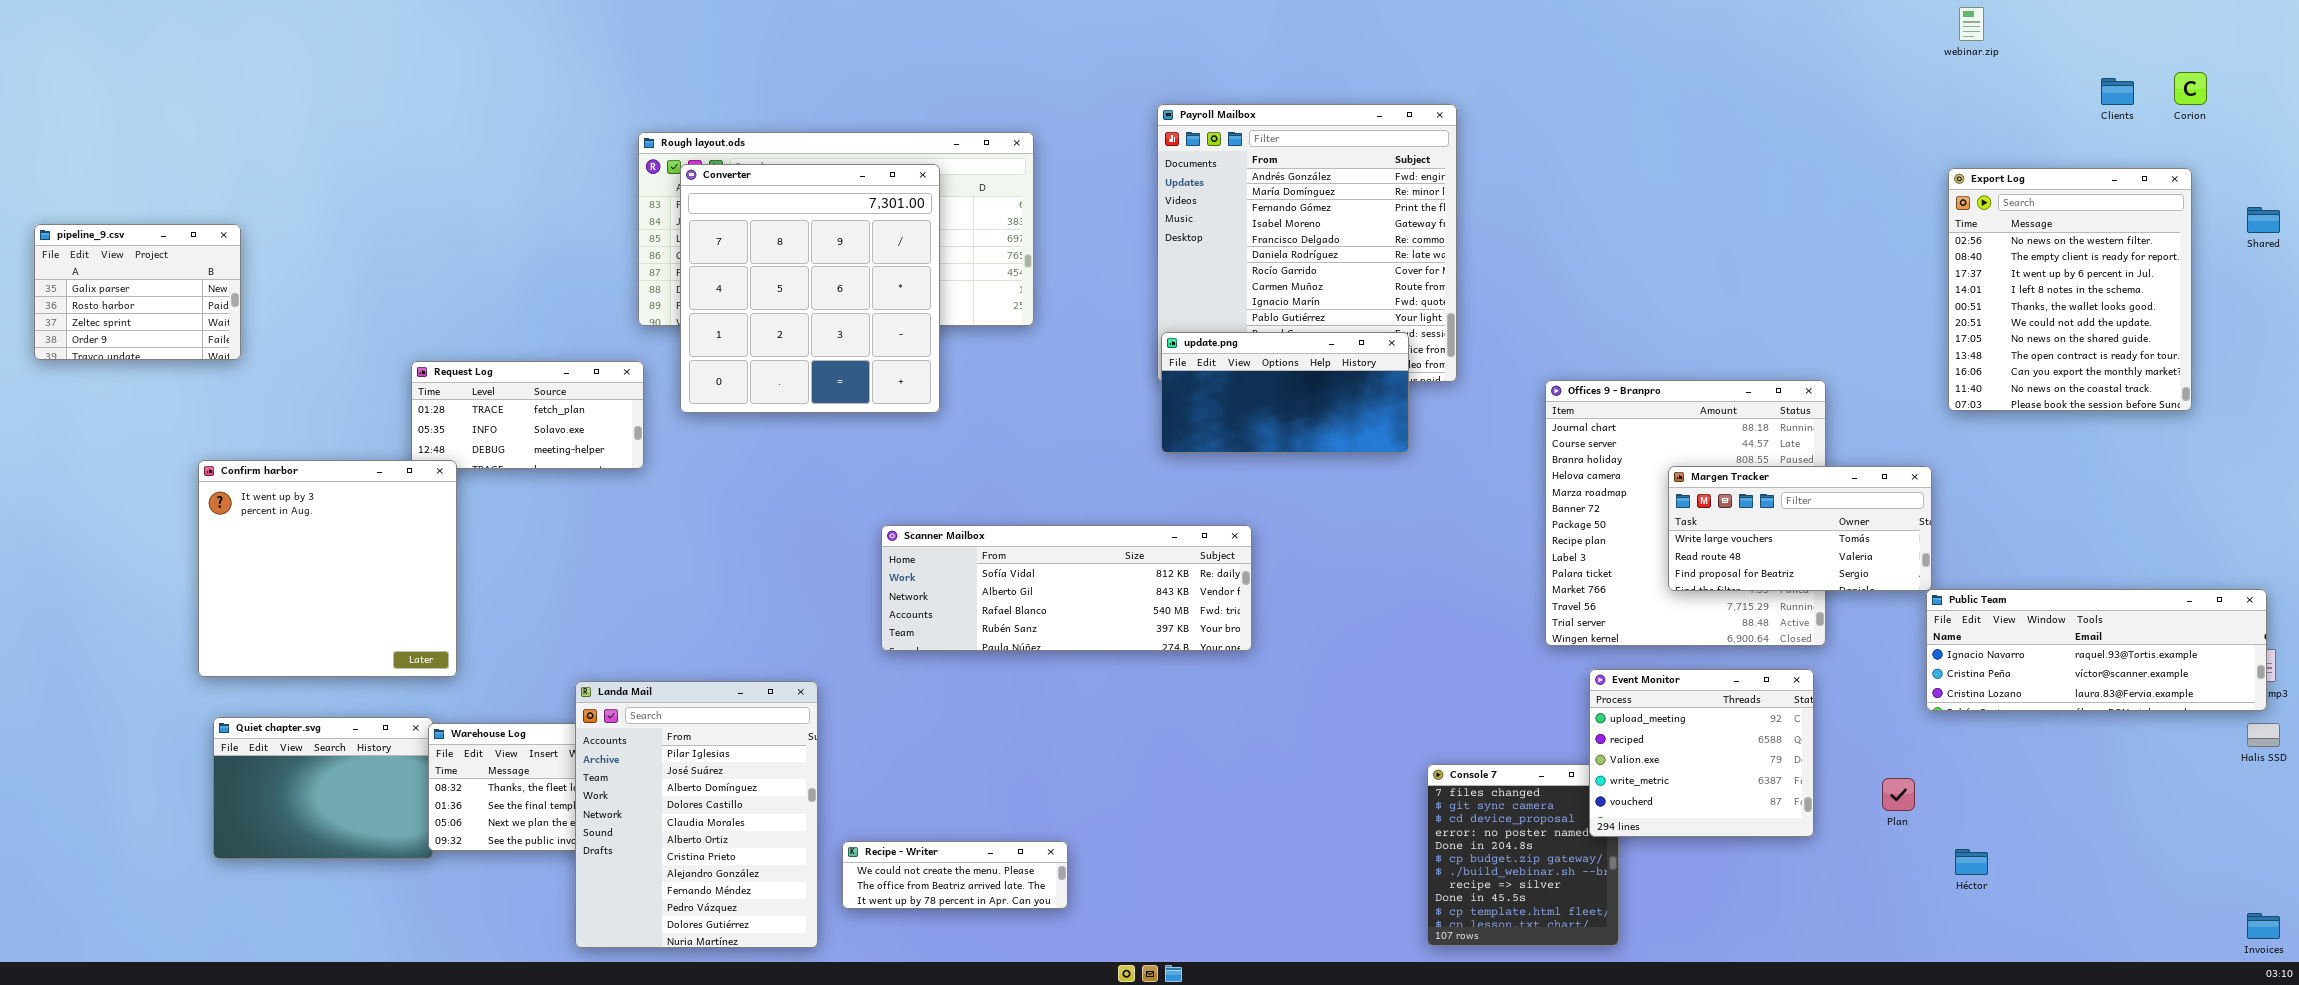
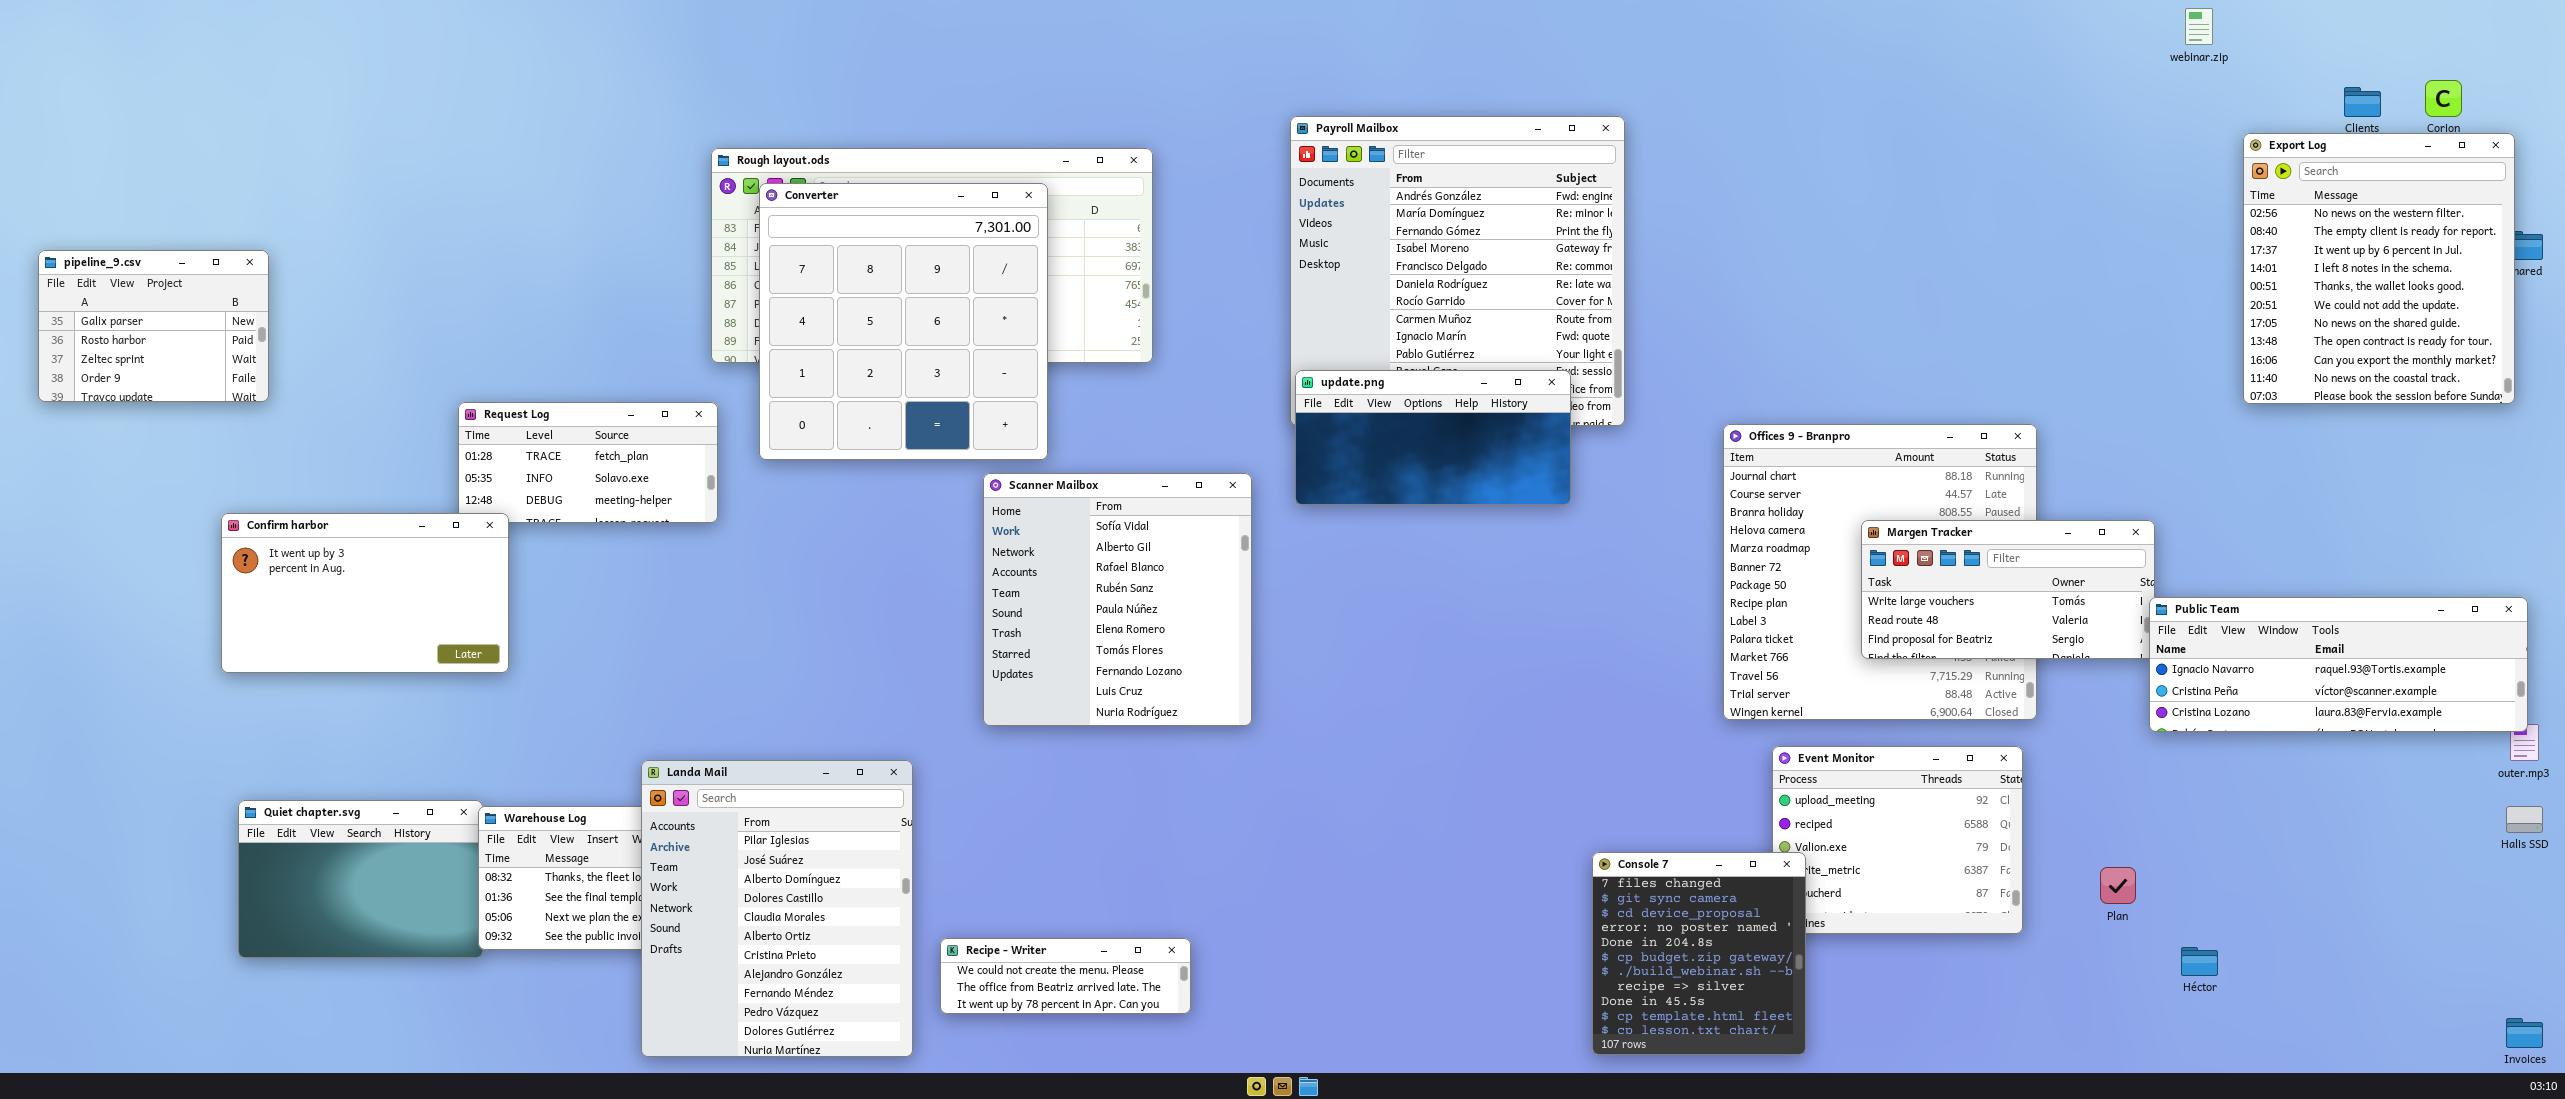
Export Log: [1948,168,2192,411] -> [2243,133,2515,404], moved
Confirm harbor: [198,460,457,677] -> [221,513,509,673], resized
Scanner Mailbox: [881,525,1252,651] -> [983,473,1252,726], resized
Public Team: [1926,589,2267,711] -> [2149,597,2528,732], moved
Console 7: [1427,764,1619,946] -> [1592,852,1806,1055], raised

